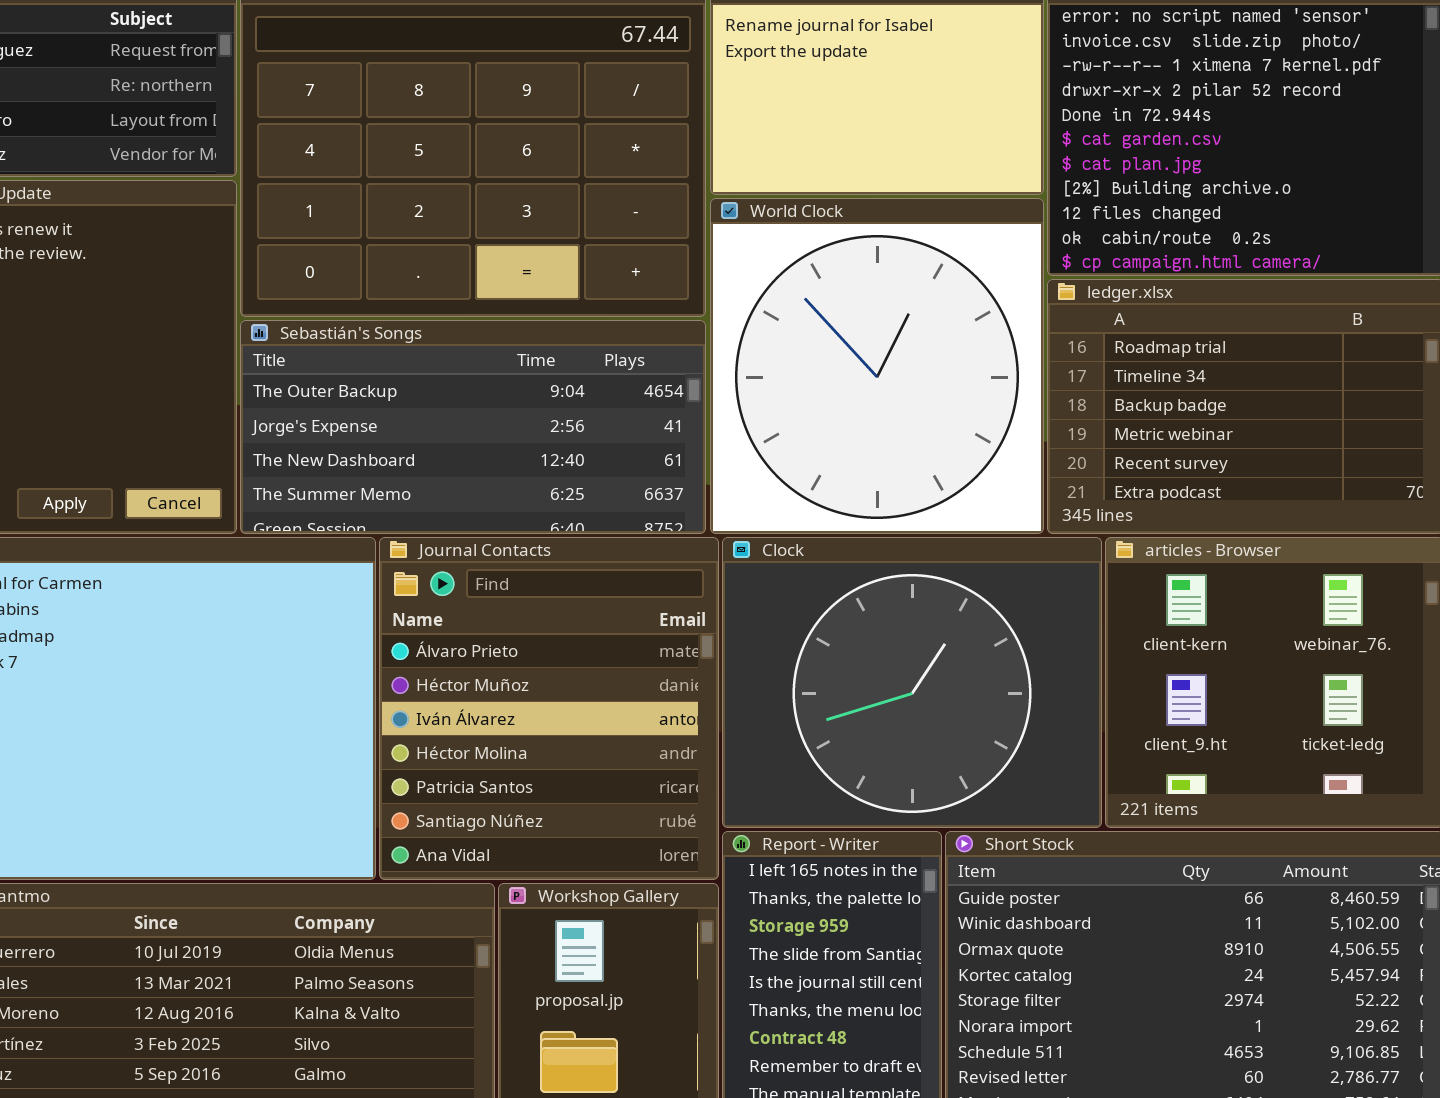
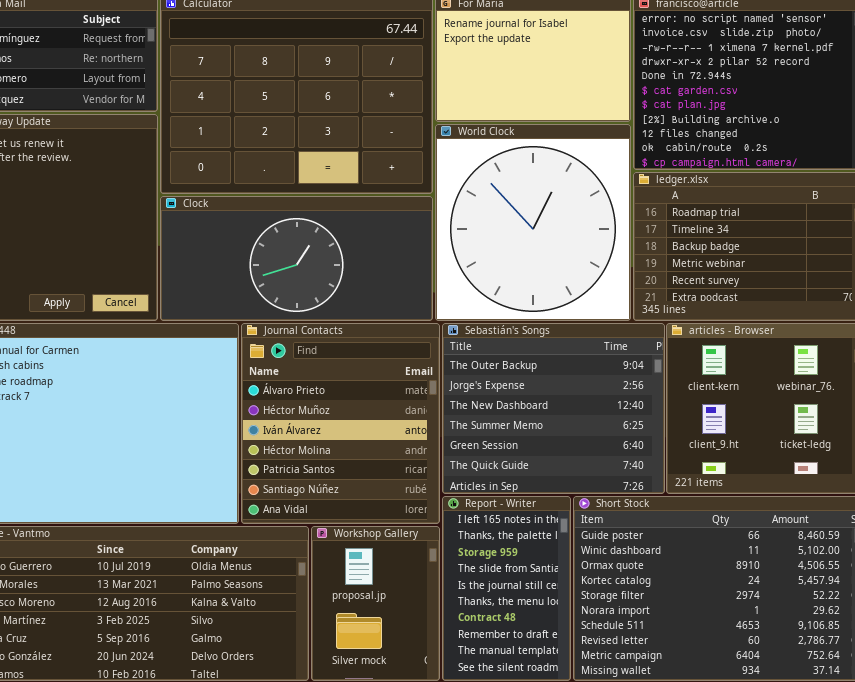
Sebastián's Songs: [240,320,706,534] -> [442,323,665,494], moved, resized
Clock: [722,537,1102,828] -> [160,196,433,321], moved, resized

